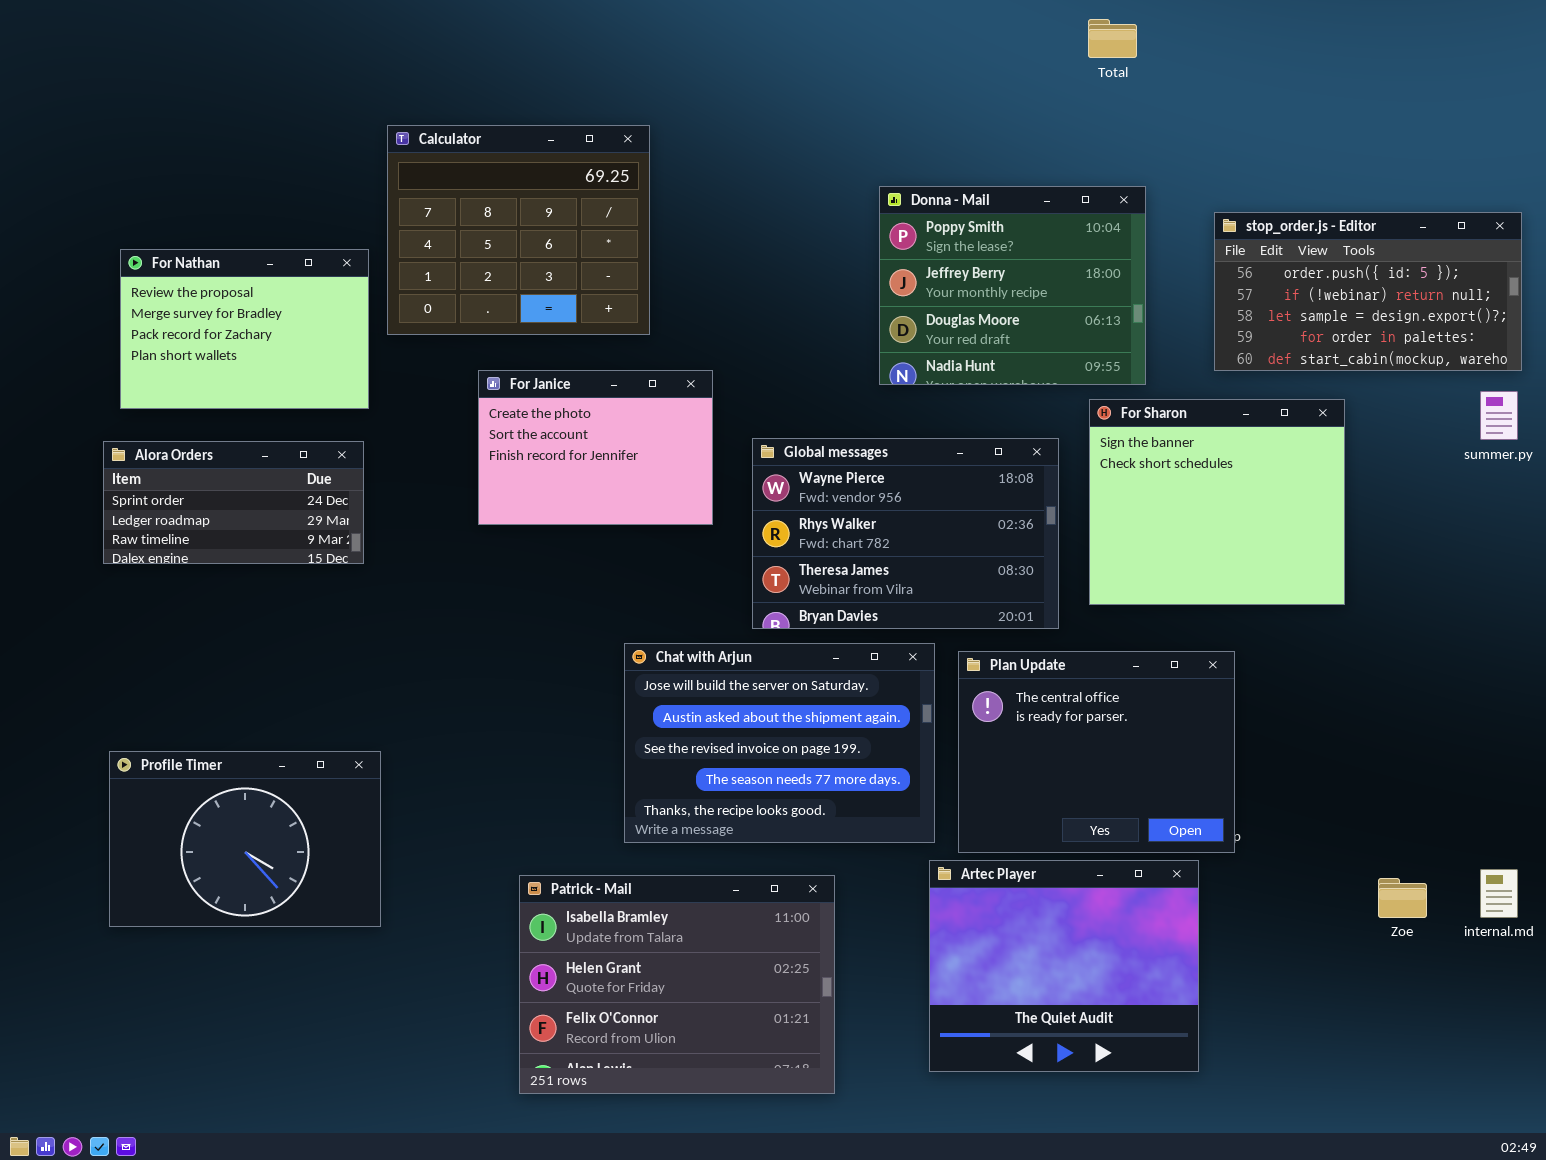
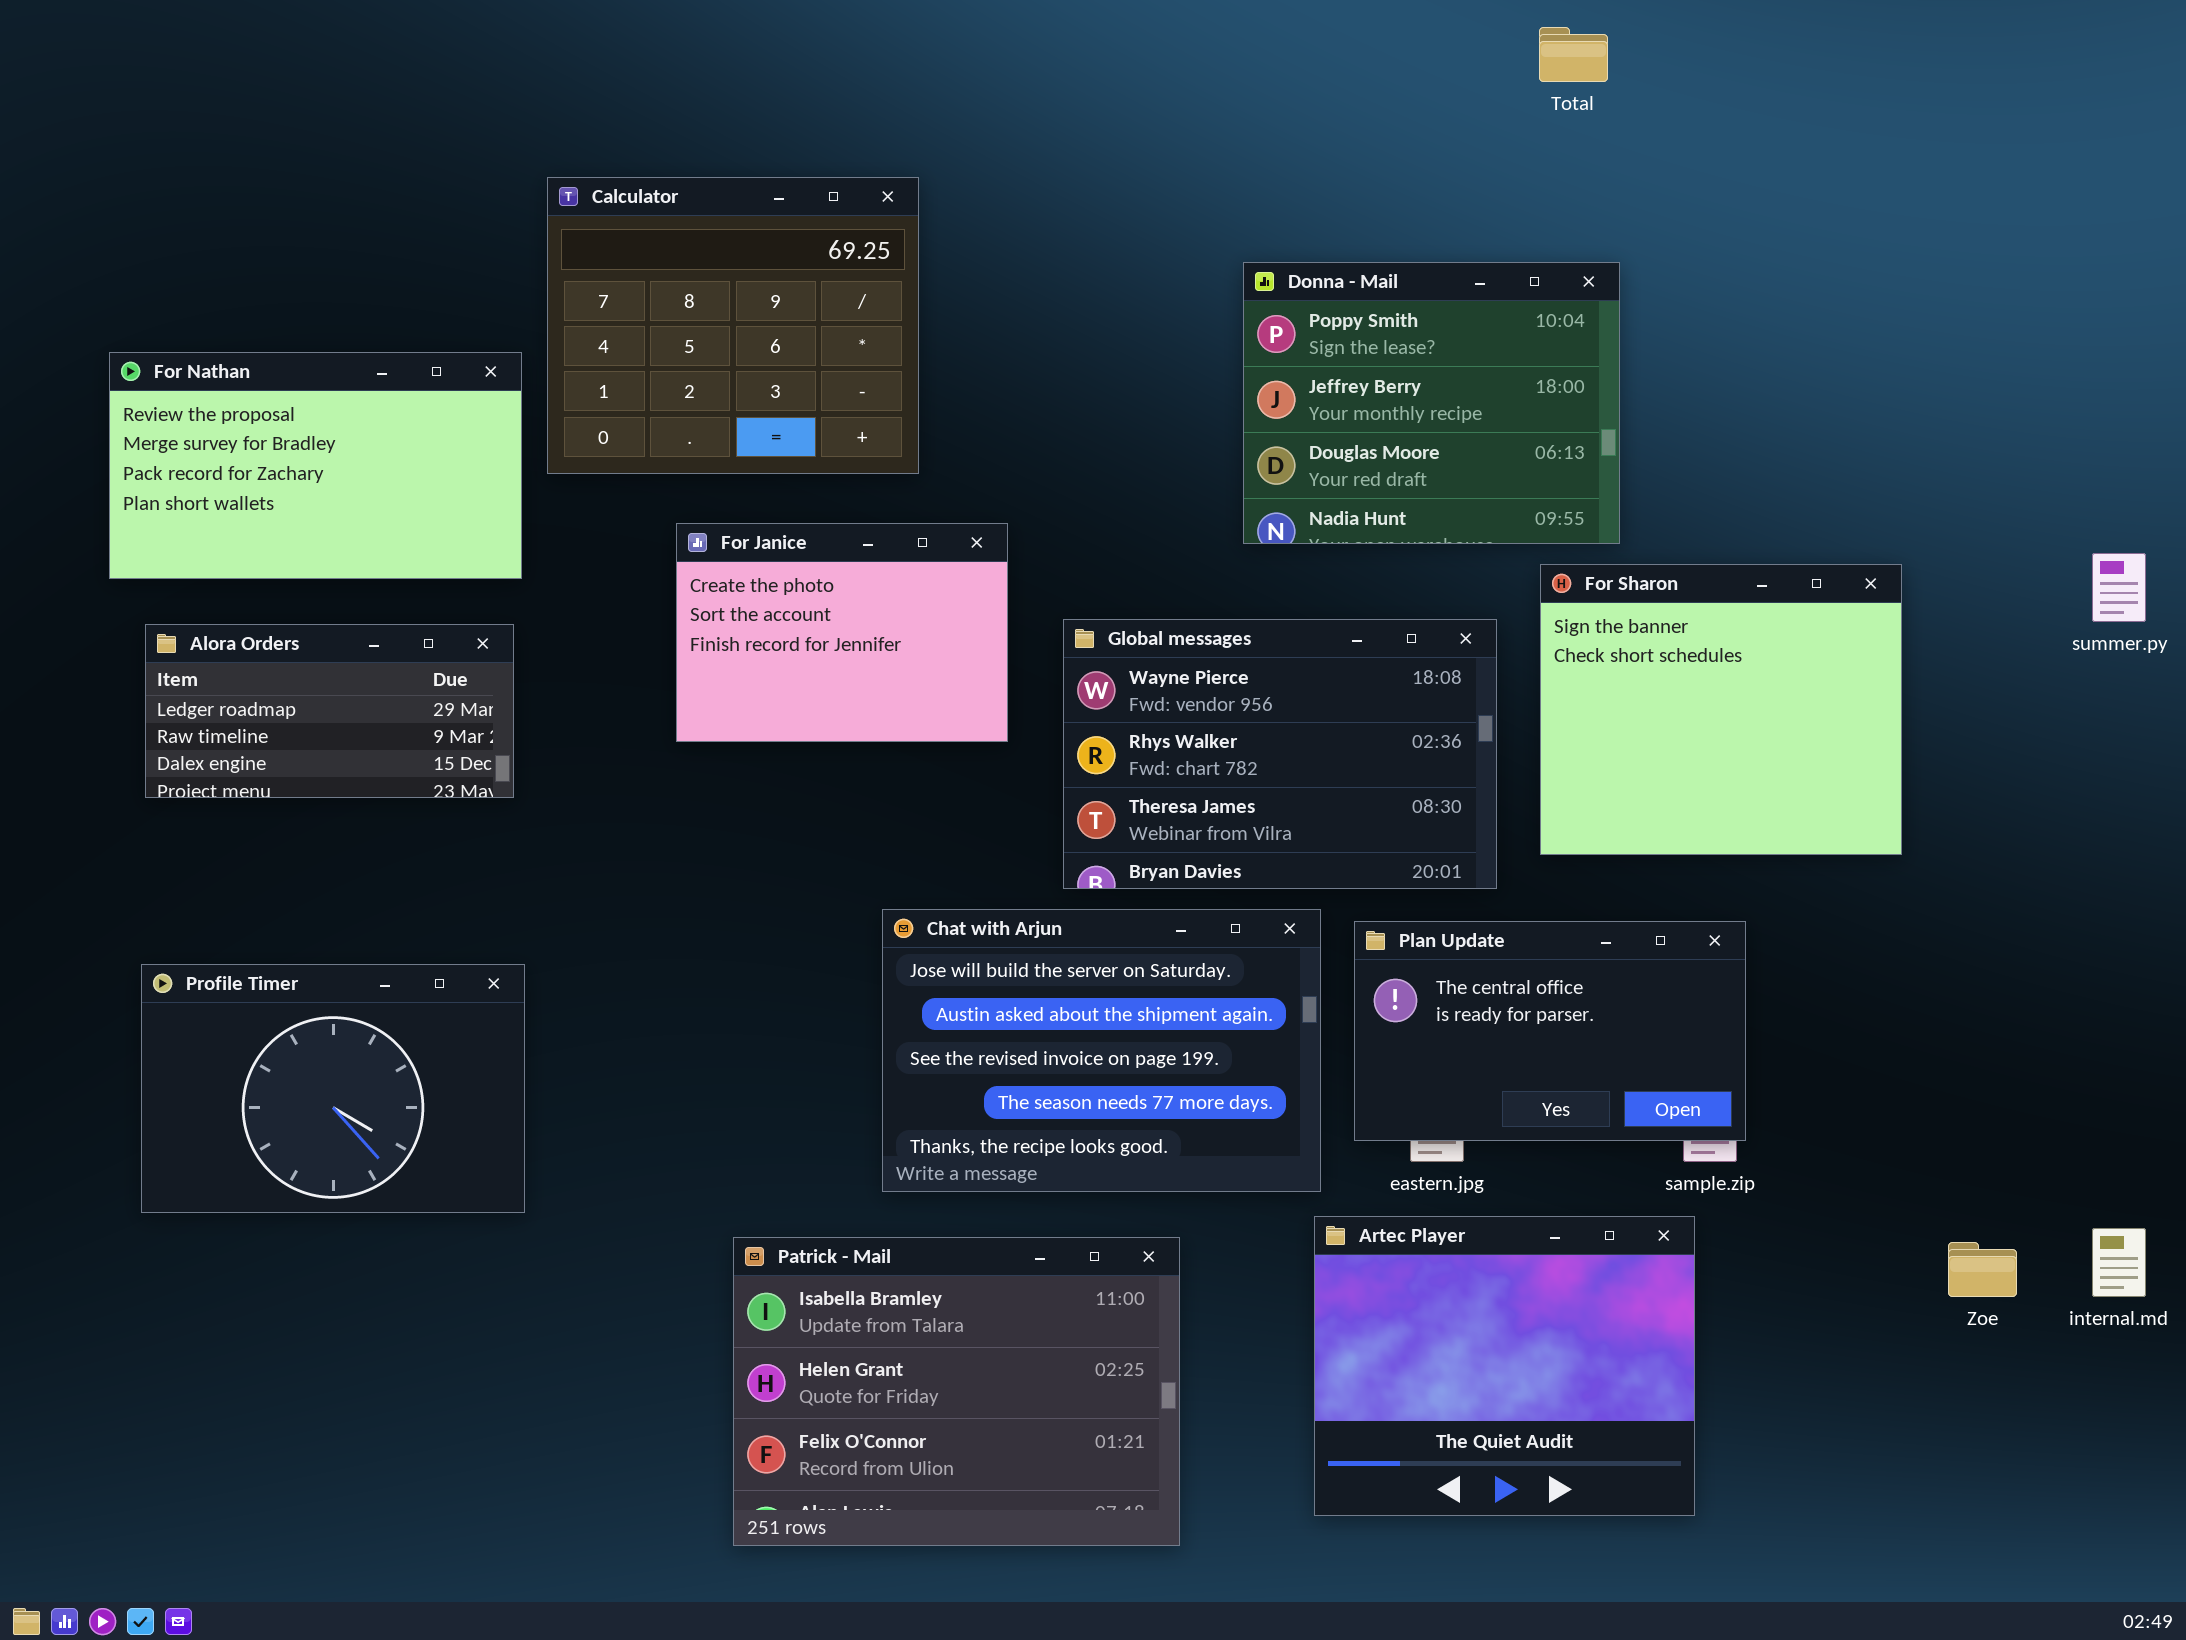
stop_order.js - Editor: [1214,212,1522,371] -> none, closed
For Nathan: [120,249,369,409] -> [109,352,522,579], resized
Alora Orders: [103,441,364,564] -> [145,624,514,798], scrolled down 1 row
Plan Update: [958,651,1235,853] -> [1354,921,1746,1141], resized
Profile Timer: [109,751,381,927] -> [141,964,525,1213], moved

